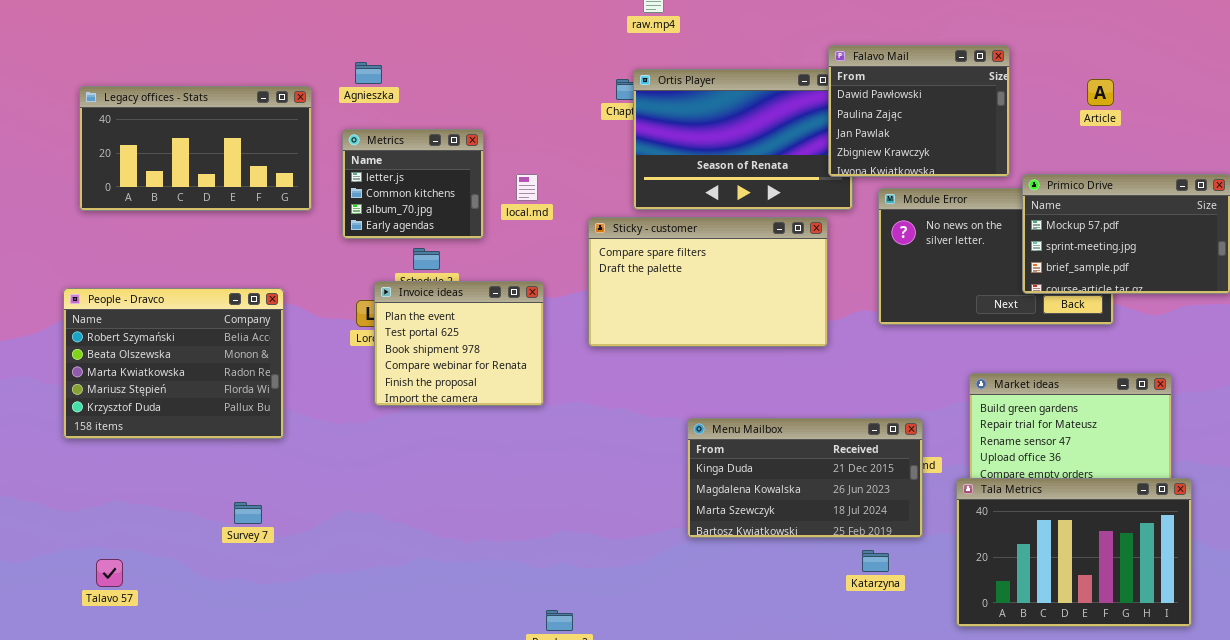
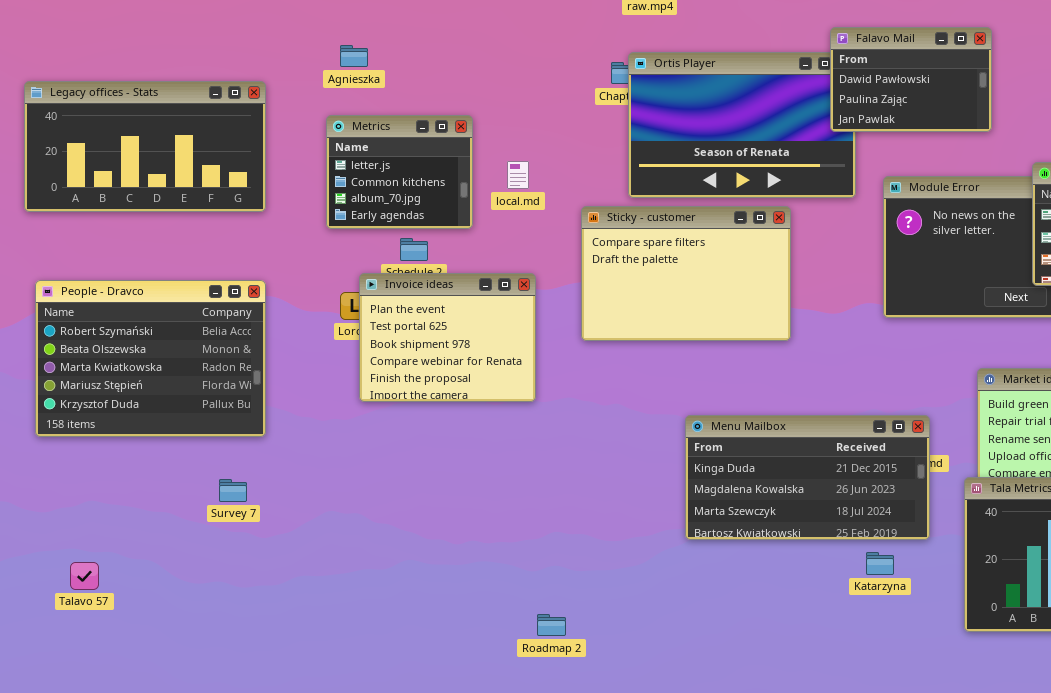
Falavo Mail: [828,45,1010,177] -> [830,27,992,132], resized
Legacy offices - Stats: [79,86,312,211] -> [24,81,266,212], moved
Sticky - customer: [588,217,828,347] -> [581,206,791,341], resized
Survey 7: [234,502,262,524] -> [219,479,247,502], moved

